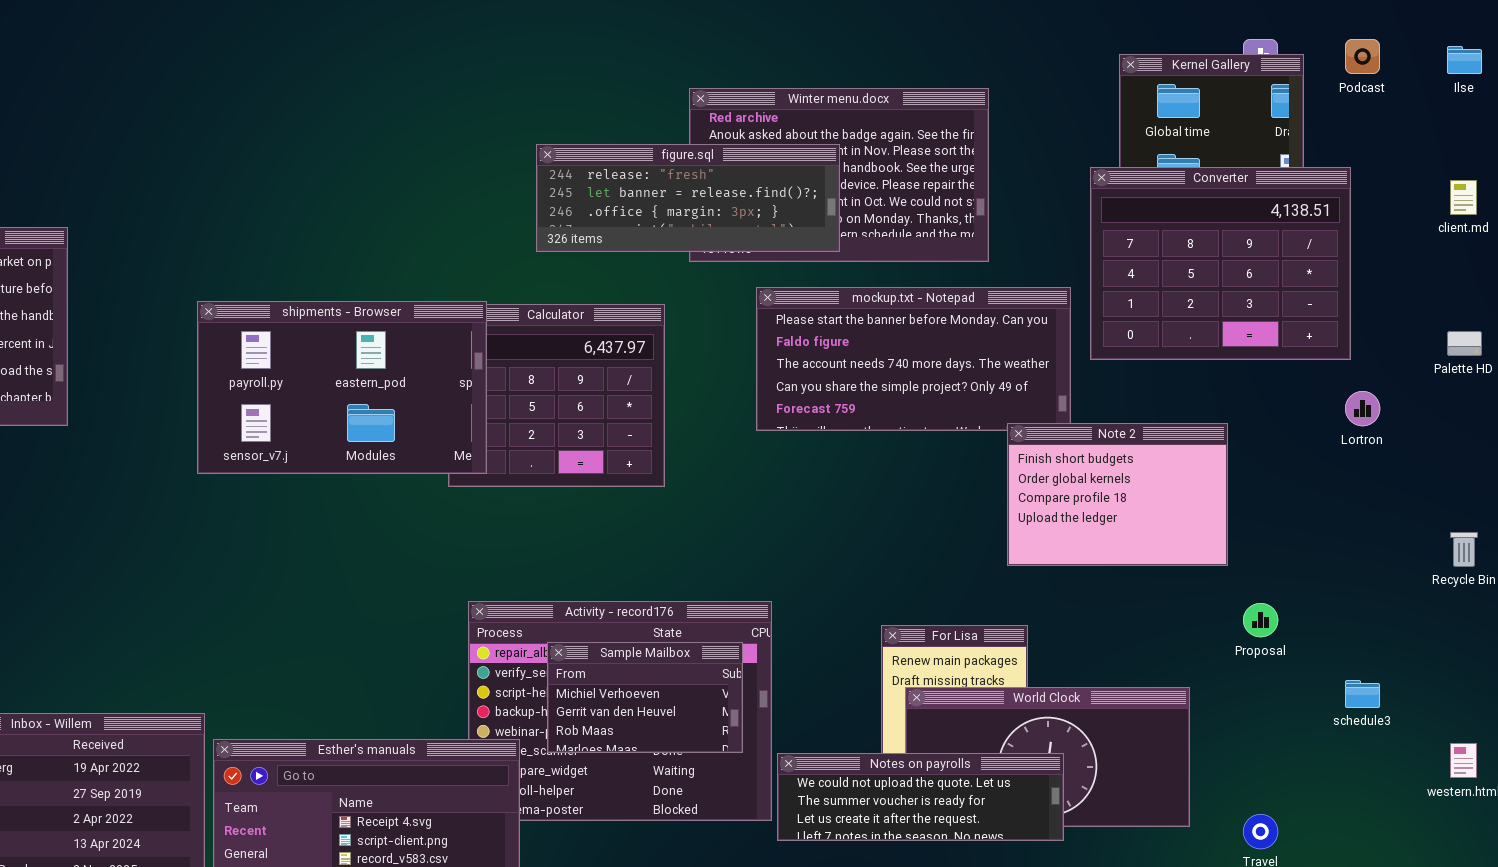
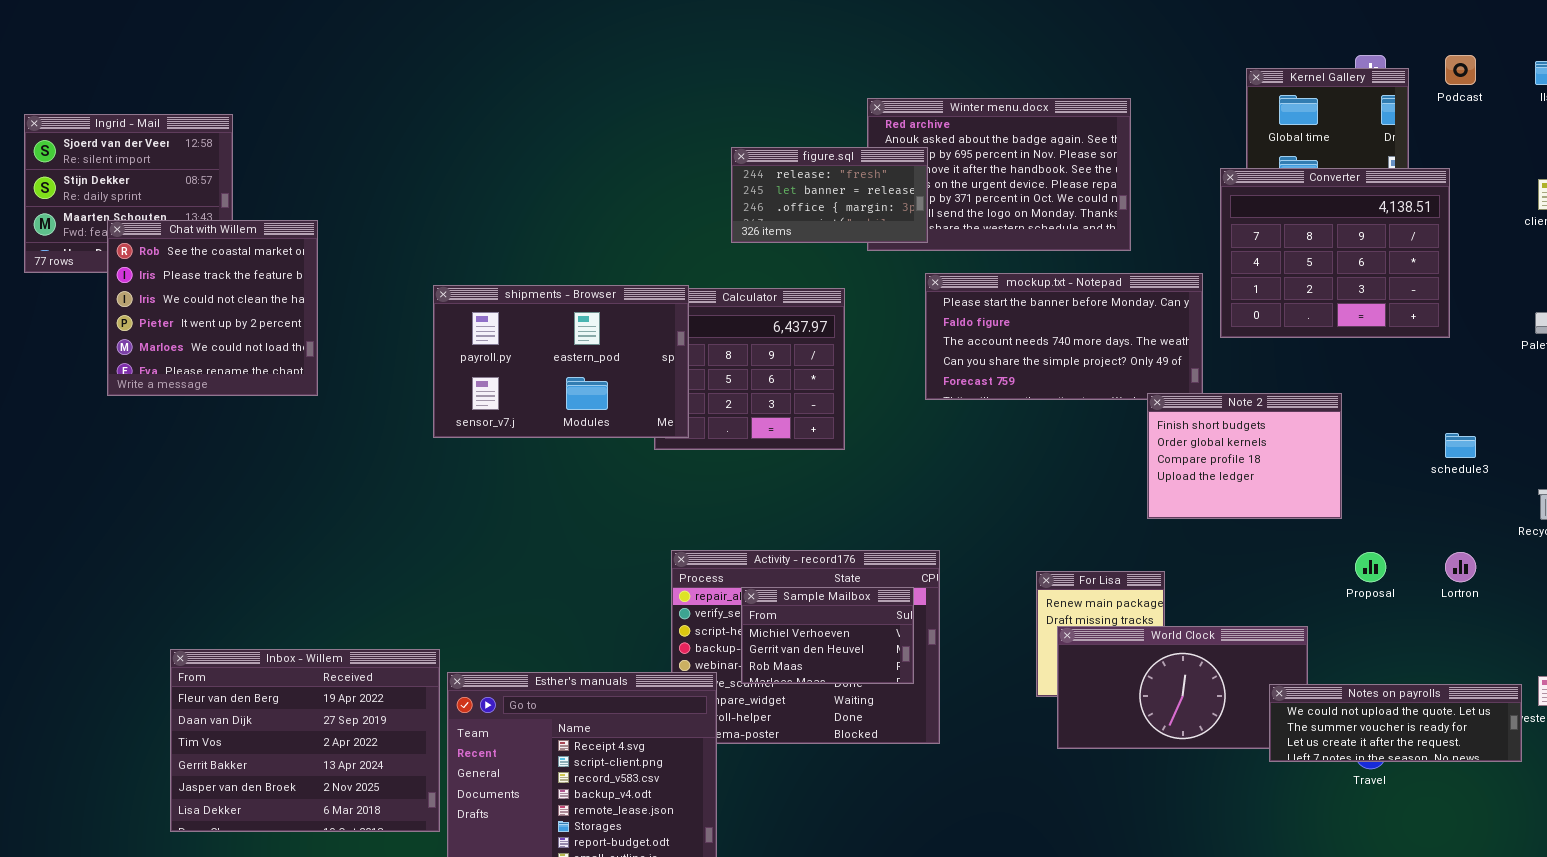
figure.sql: [536,144,840,252] -> [731,147,928,243], resized
Lortron: [1345,391,1380,426] -> [1445,552,1476,582], moved
schedule3: [1345,680,1380,708] -> [1445,433,1476,458], moved
Notes on payrolls: [777,753,1064,841] -> [1269,684,1522,762], moved

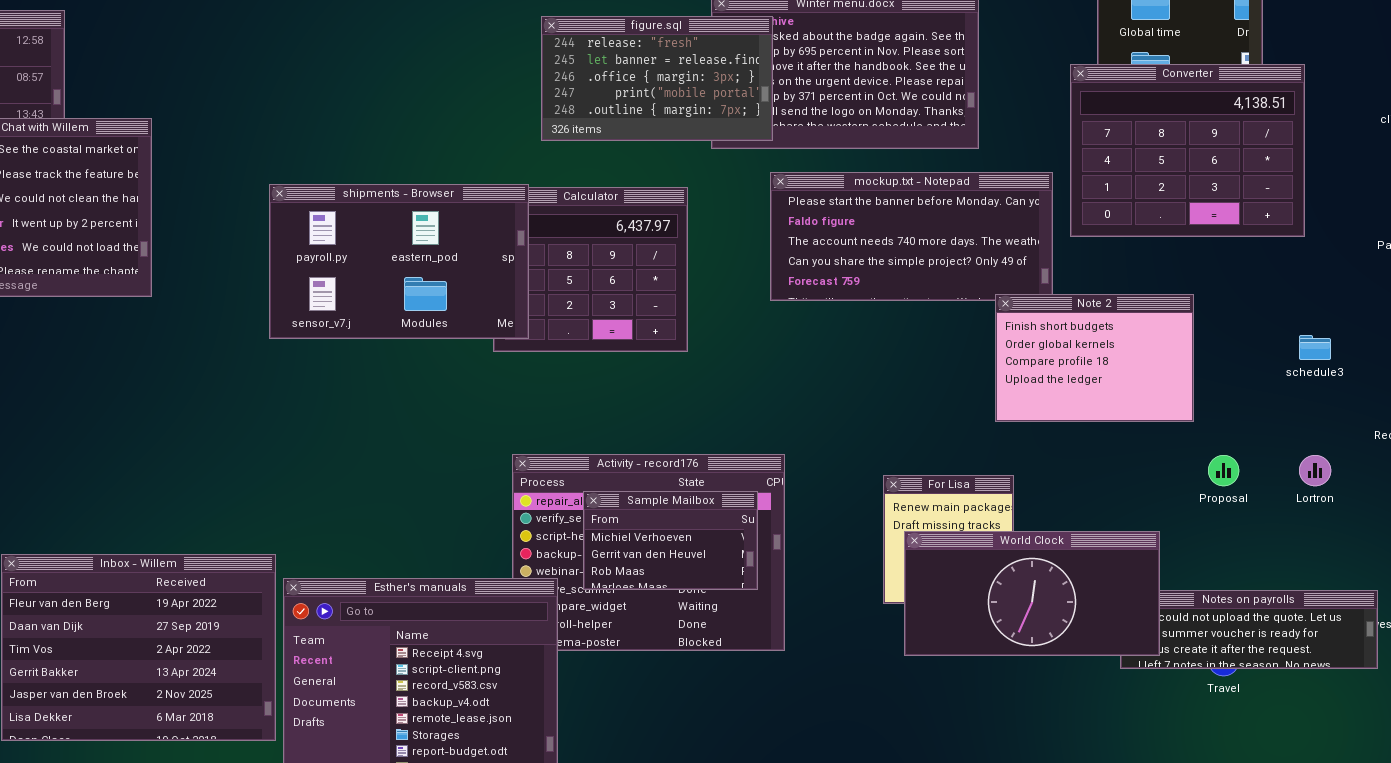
figure.sql: [731,147,928,243] -> [541,16,773,141], resized
World Clock: [1057,626,1308,749] -> [904,531,1160,656], raised

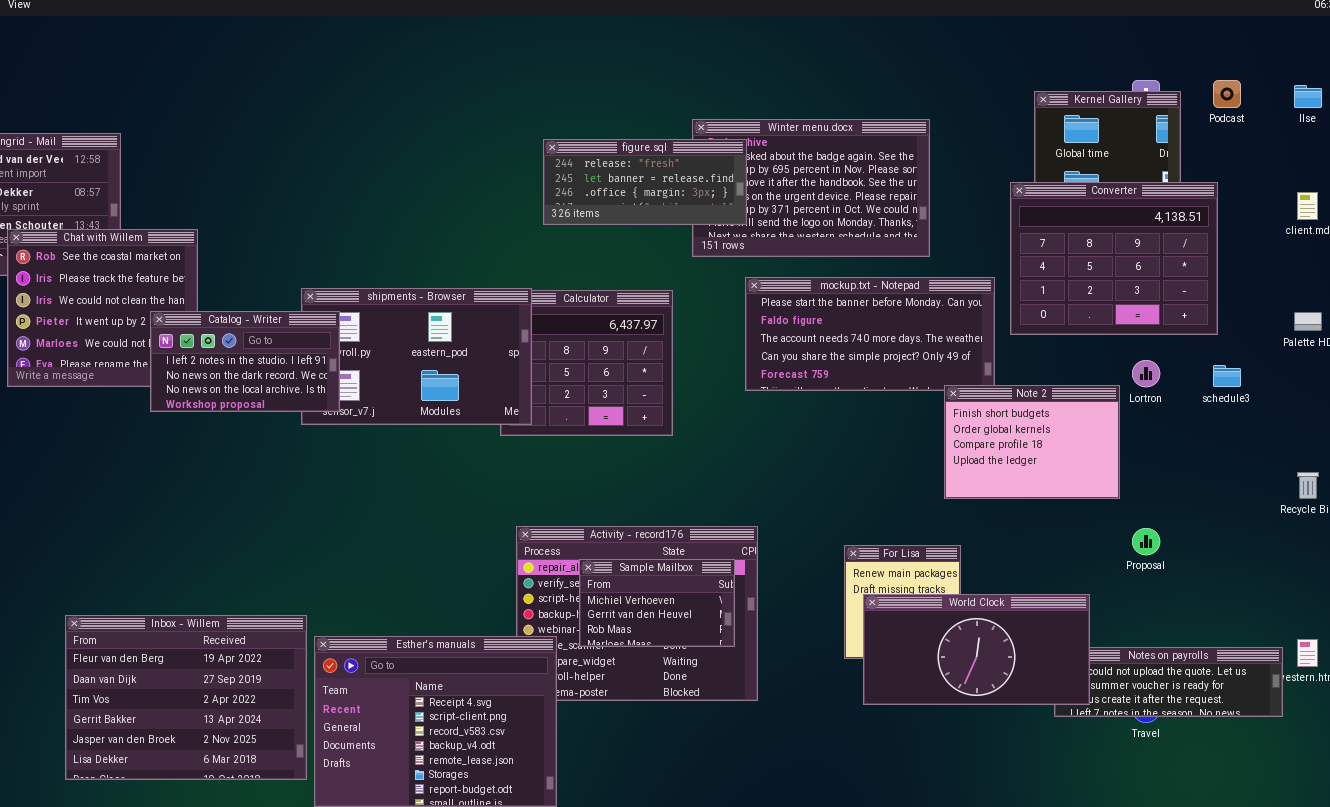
figure.sql: [541,16,773,141] -> [543,139,747,225], resized
Catalog - Writer: none -> [150,311,340,412], opened
schedule3: [1299,335,1331,360] -> [1213,365,1241,387], moved
Lortron: [1299,455,1331,486] -> [1132,360,1160,387], moved

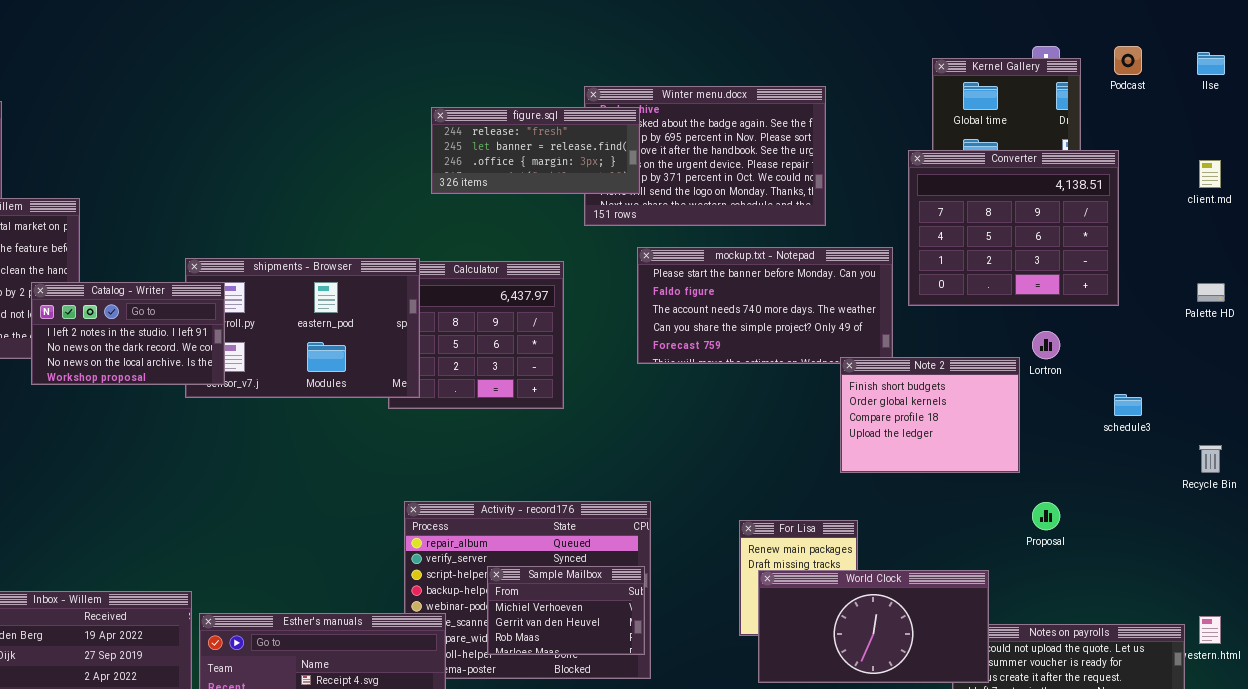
schedule3: [1213,365,1241,387] -> [1114,394,1142,416], moved
Sample Mailbox: [579,559,735,647] -> [487,566,645,655], moved

